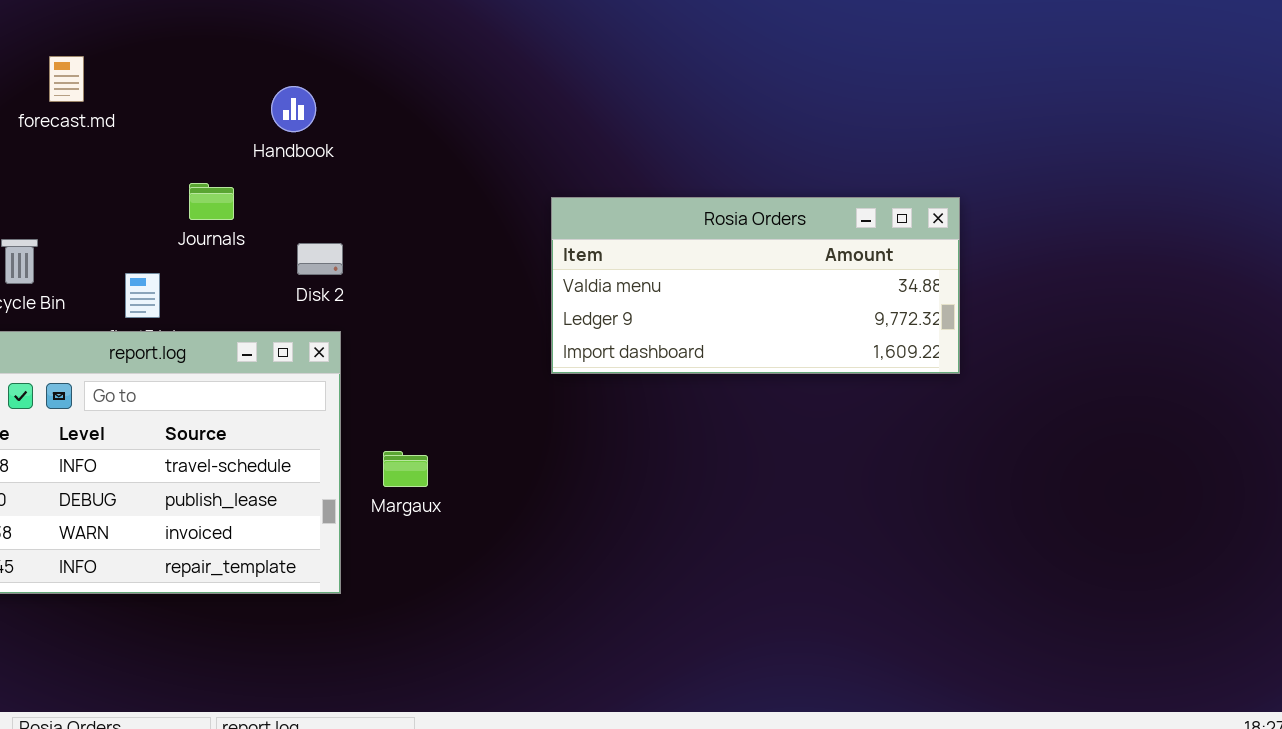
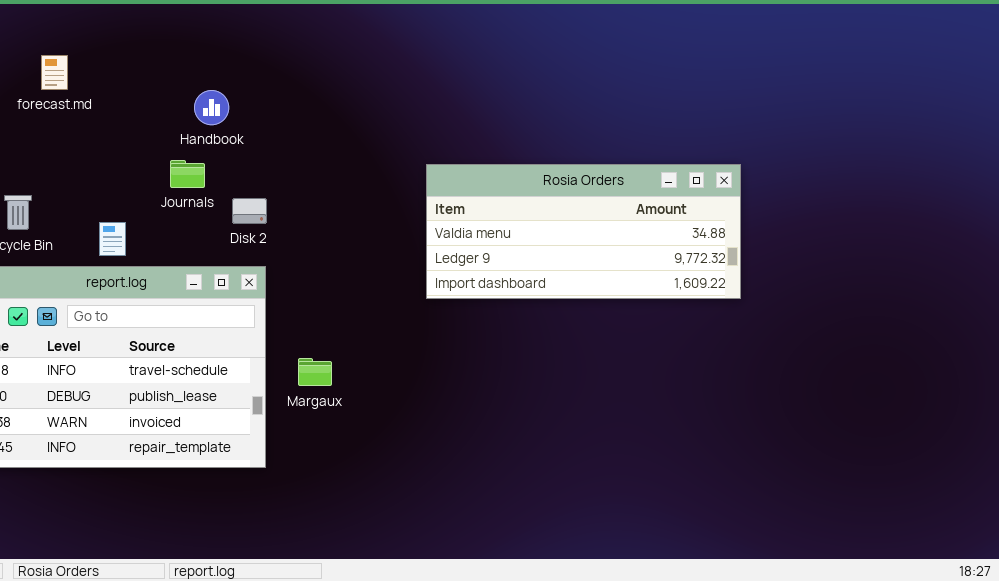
Handbook: [271,86,316,132] -> [194,90,229,125], moved
Journals: [189,183,234,220] -> [170,160,205,188], moved

